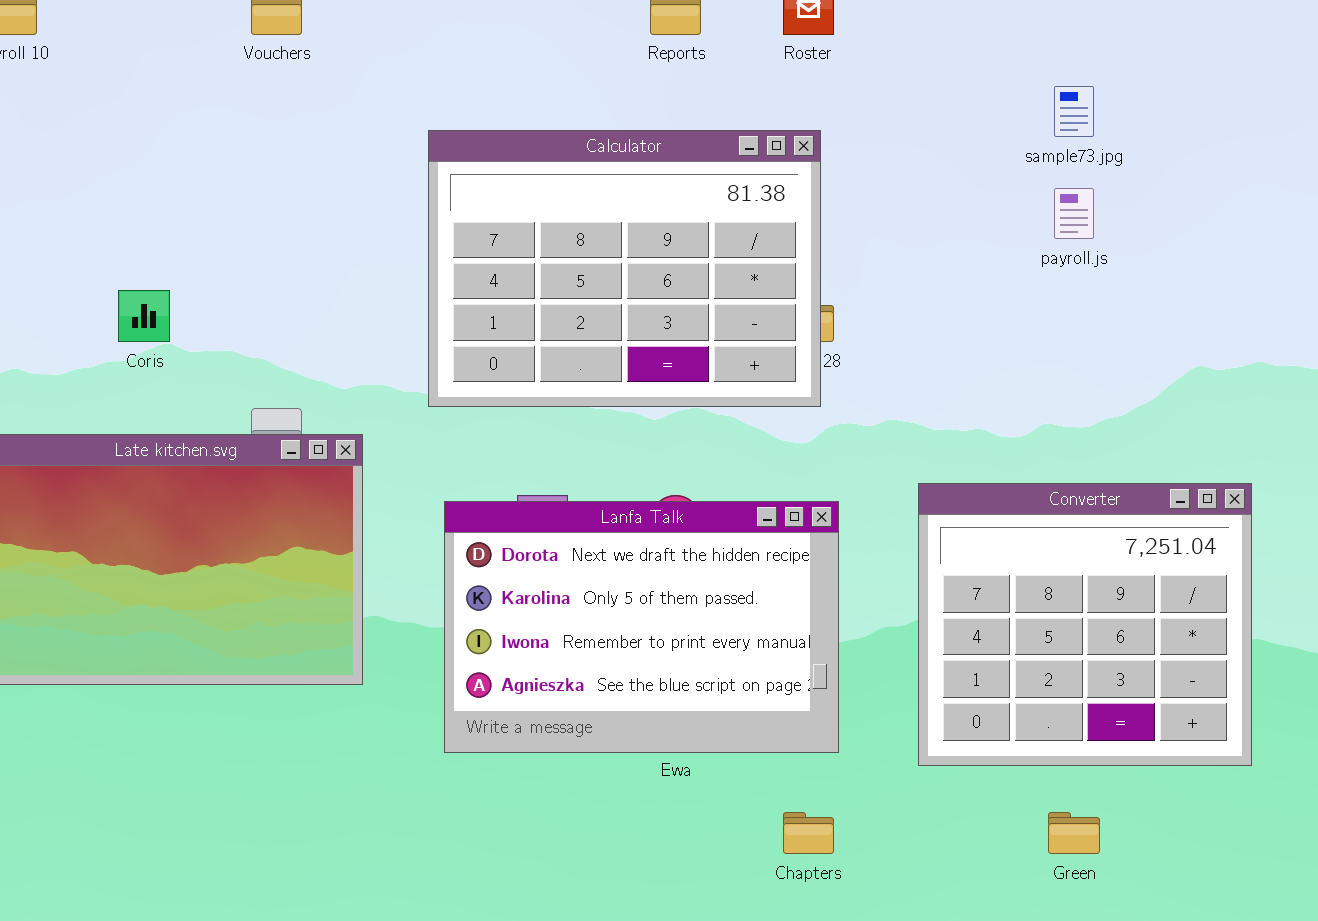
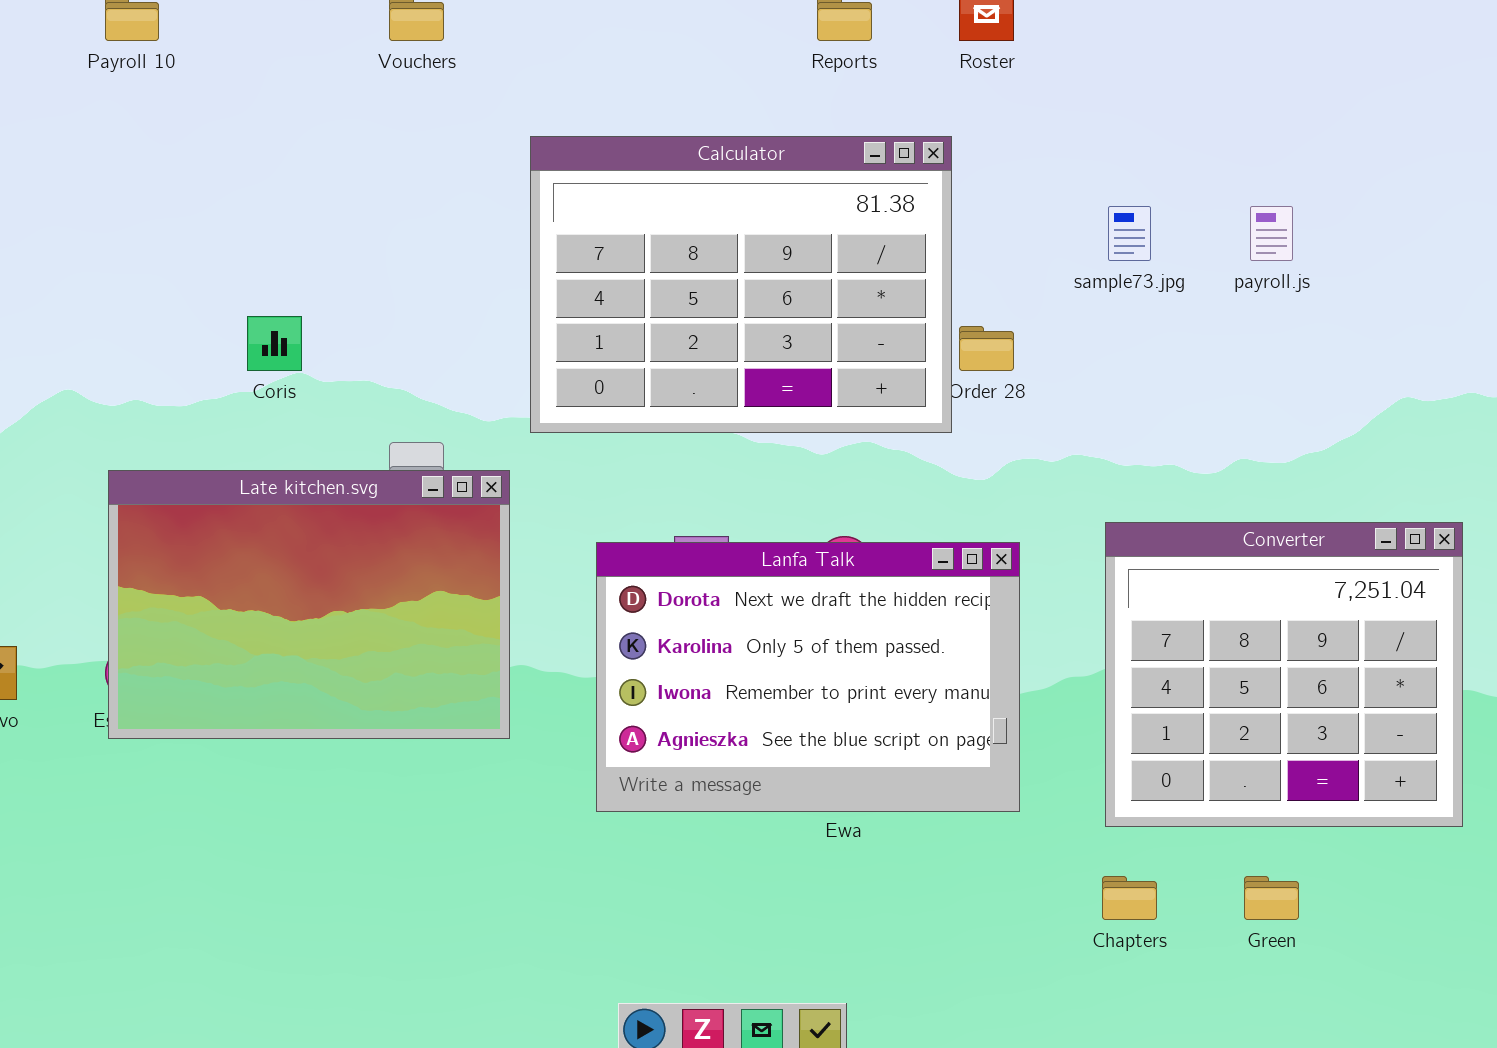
sample73.jpg: [1054,86,1094,137] -> [1108,206,1151,261], moved
Calculator: [428,130,821,407] -> [530,136,952,433], moved
Chapters: [783,812,834,854] -> [1102,876,1157,920], moved

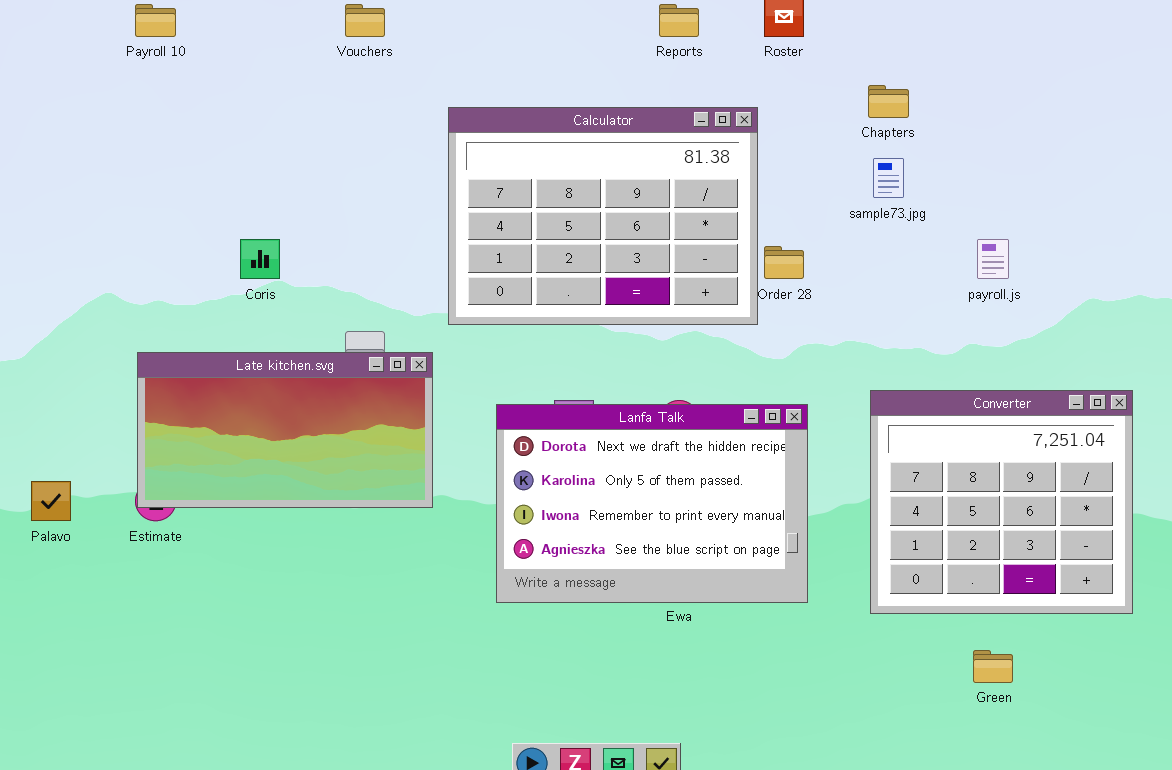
payroll.js: [1250,206,1293,261] -> [977,239,1009,279], moved
Late kitchen.svg: [108,470,510,739] -> [137,352,433,508], resized
Chapters: [1102,876,1157,920] -> [868,85,909,118], moved

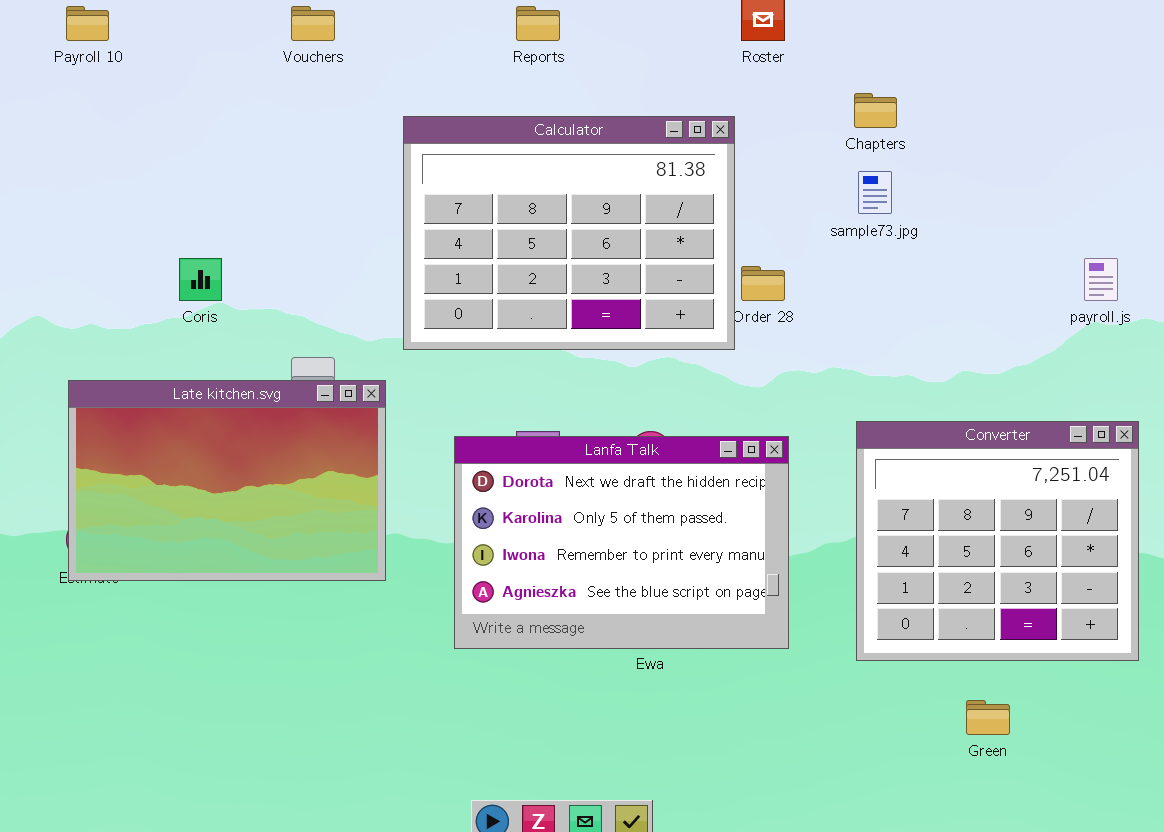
Reports: [659,4,699,37] -> [516,6,560,41], moved
payroll.js: [977,239,1009,279] -> [1084,258,1118,301], moved
Late kitchen.svg: [137,352,433,508] -> [68,380,386,581], resized

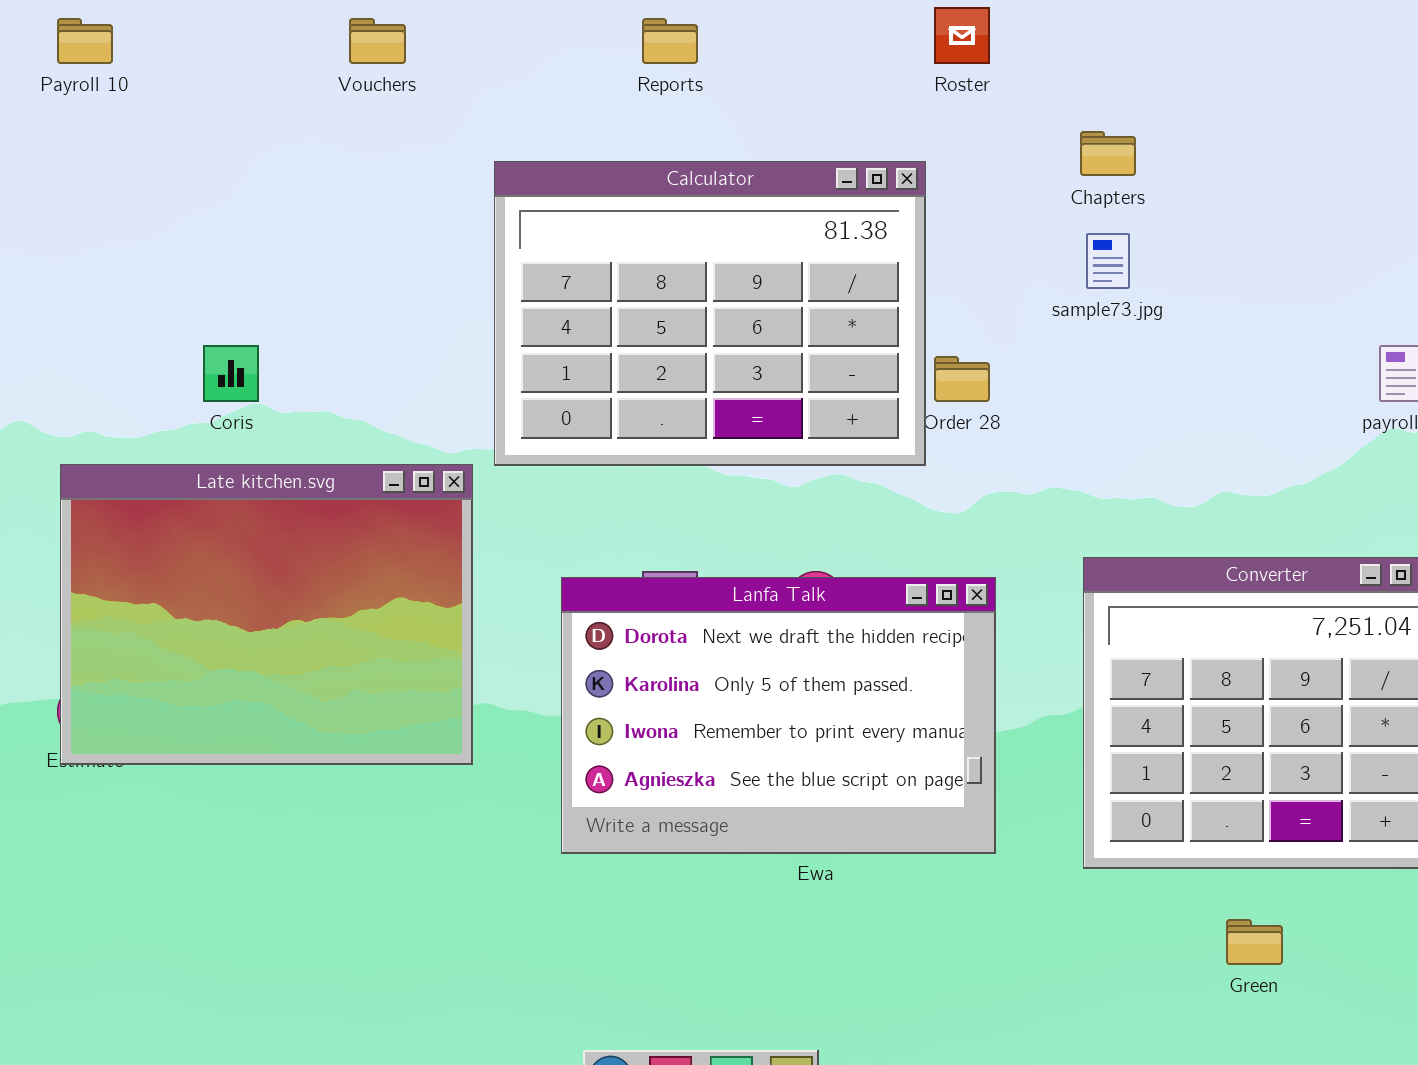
Late kitchen.svg: [68,380,386,581] -> [60,464,473,765], resized

